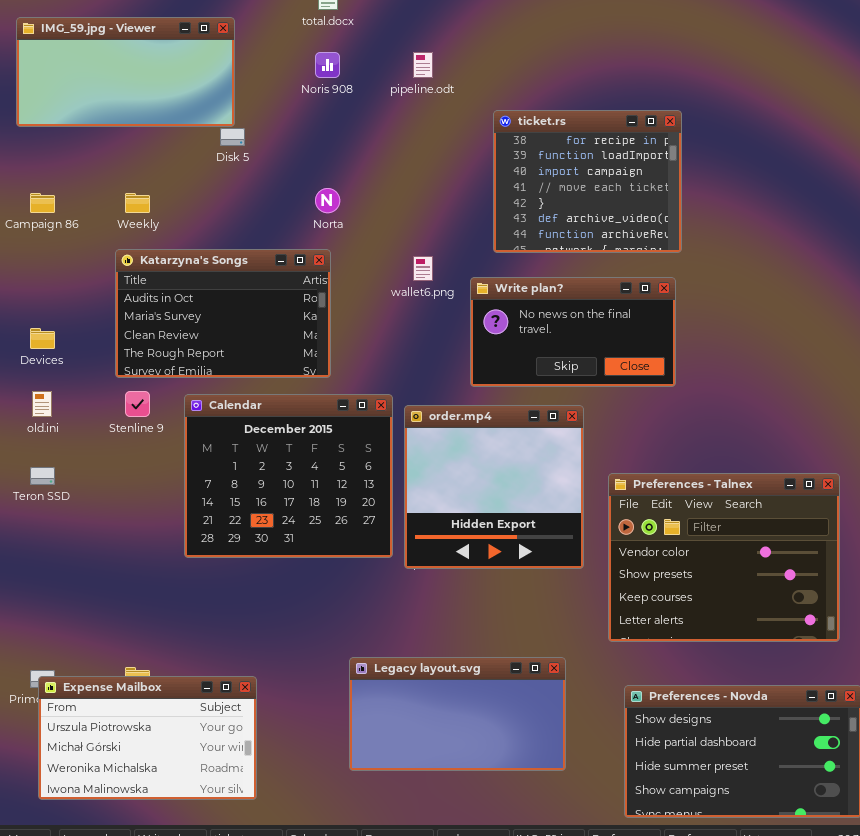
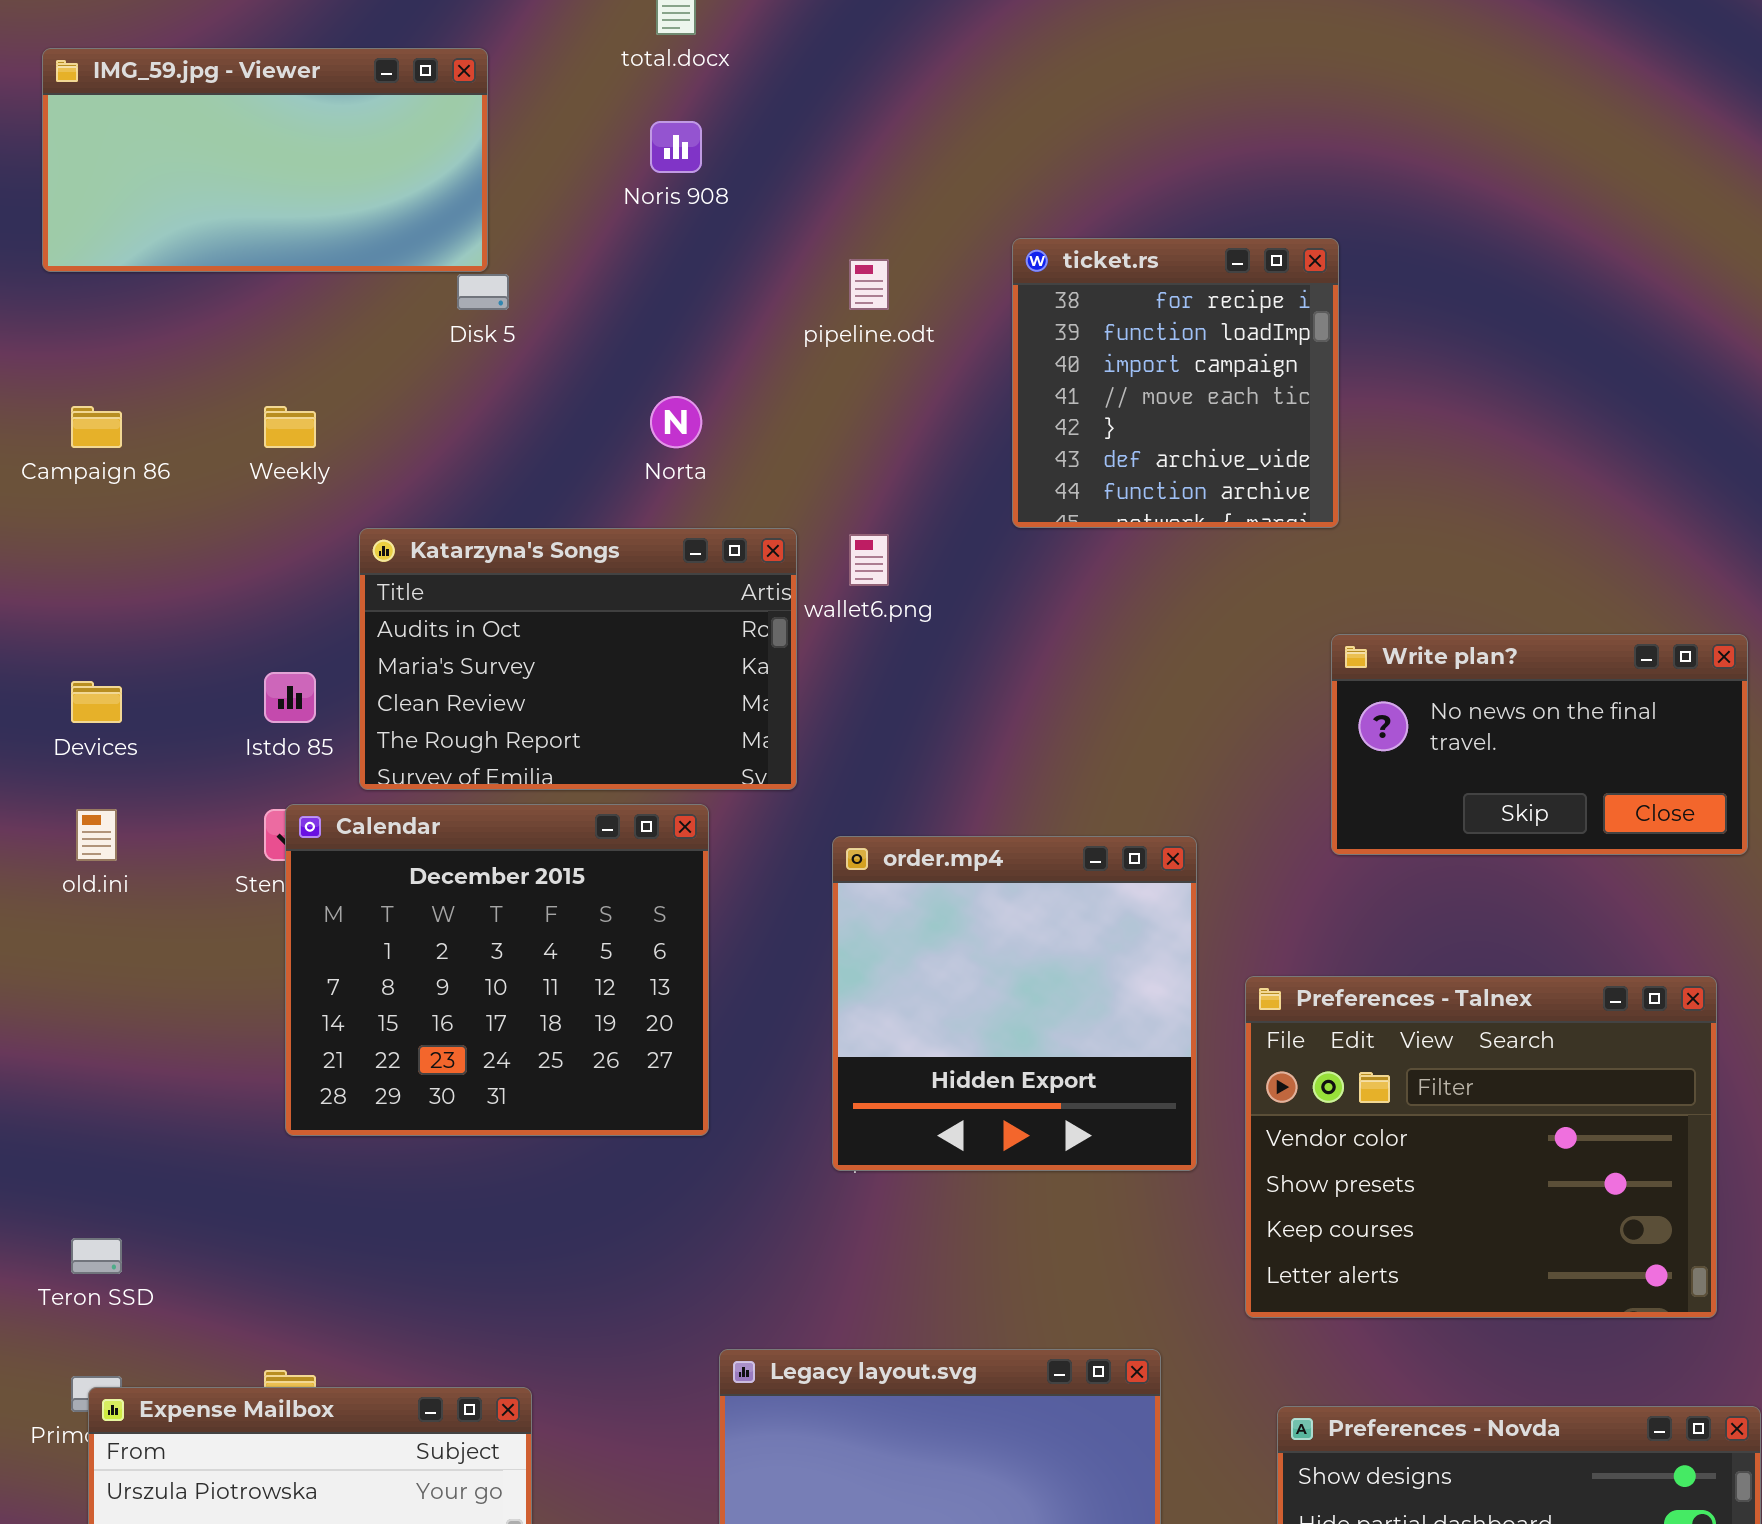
pipeline.odt: [413,52,433,78] -> [849,259,889,310], moved
ticket.rs: [493,110,682,253] -> [1012,238,1339,528], resized
Katarzyna's Songs: [115,249,331,378] -> [359,528,797,790], moved
Write plan?: [470,277,676,387] -> [1331,634,1748,855], moved
Calendar: [184,394,393,558] -> [285,804,709,1136], moved
Teron SSD: [30,467,55,485] -> [71,1238,122,1274], moved

